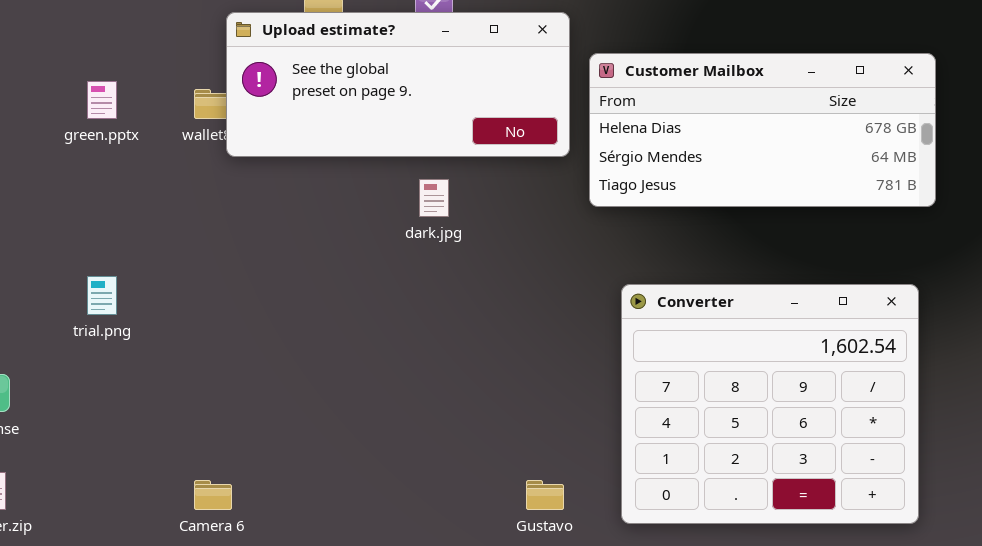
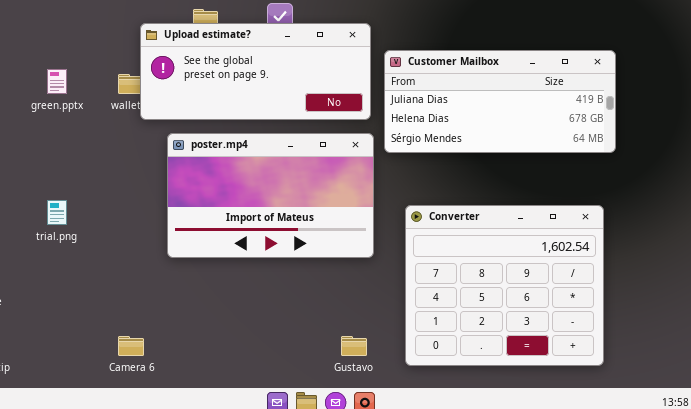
Customer Mailbox: [589,53,936,207] -> [384,50,616,153], scrolled up 1 row
poster.mp4: none -> [167,133,374,258], opened

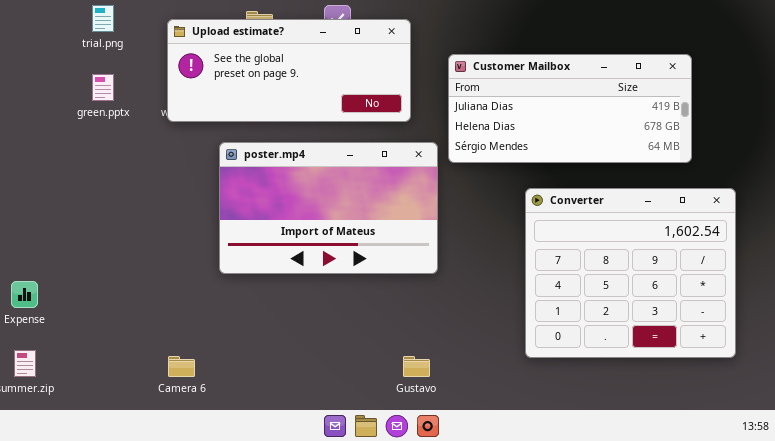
Upload estimate?: [140,23,371,120] -> [167,19,411,122], moved
trial.png: [47,200,67,225] -> [92,5,114,32], moved
Converter: [405,205,604,366] -> [525,188,736,358], moved

